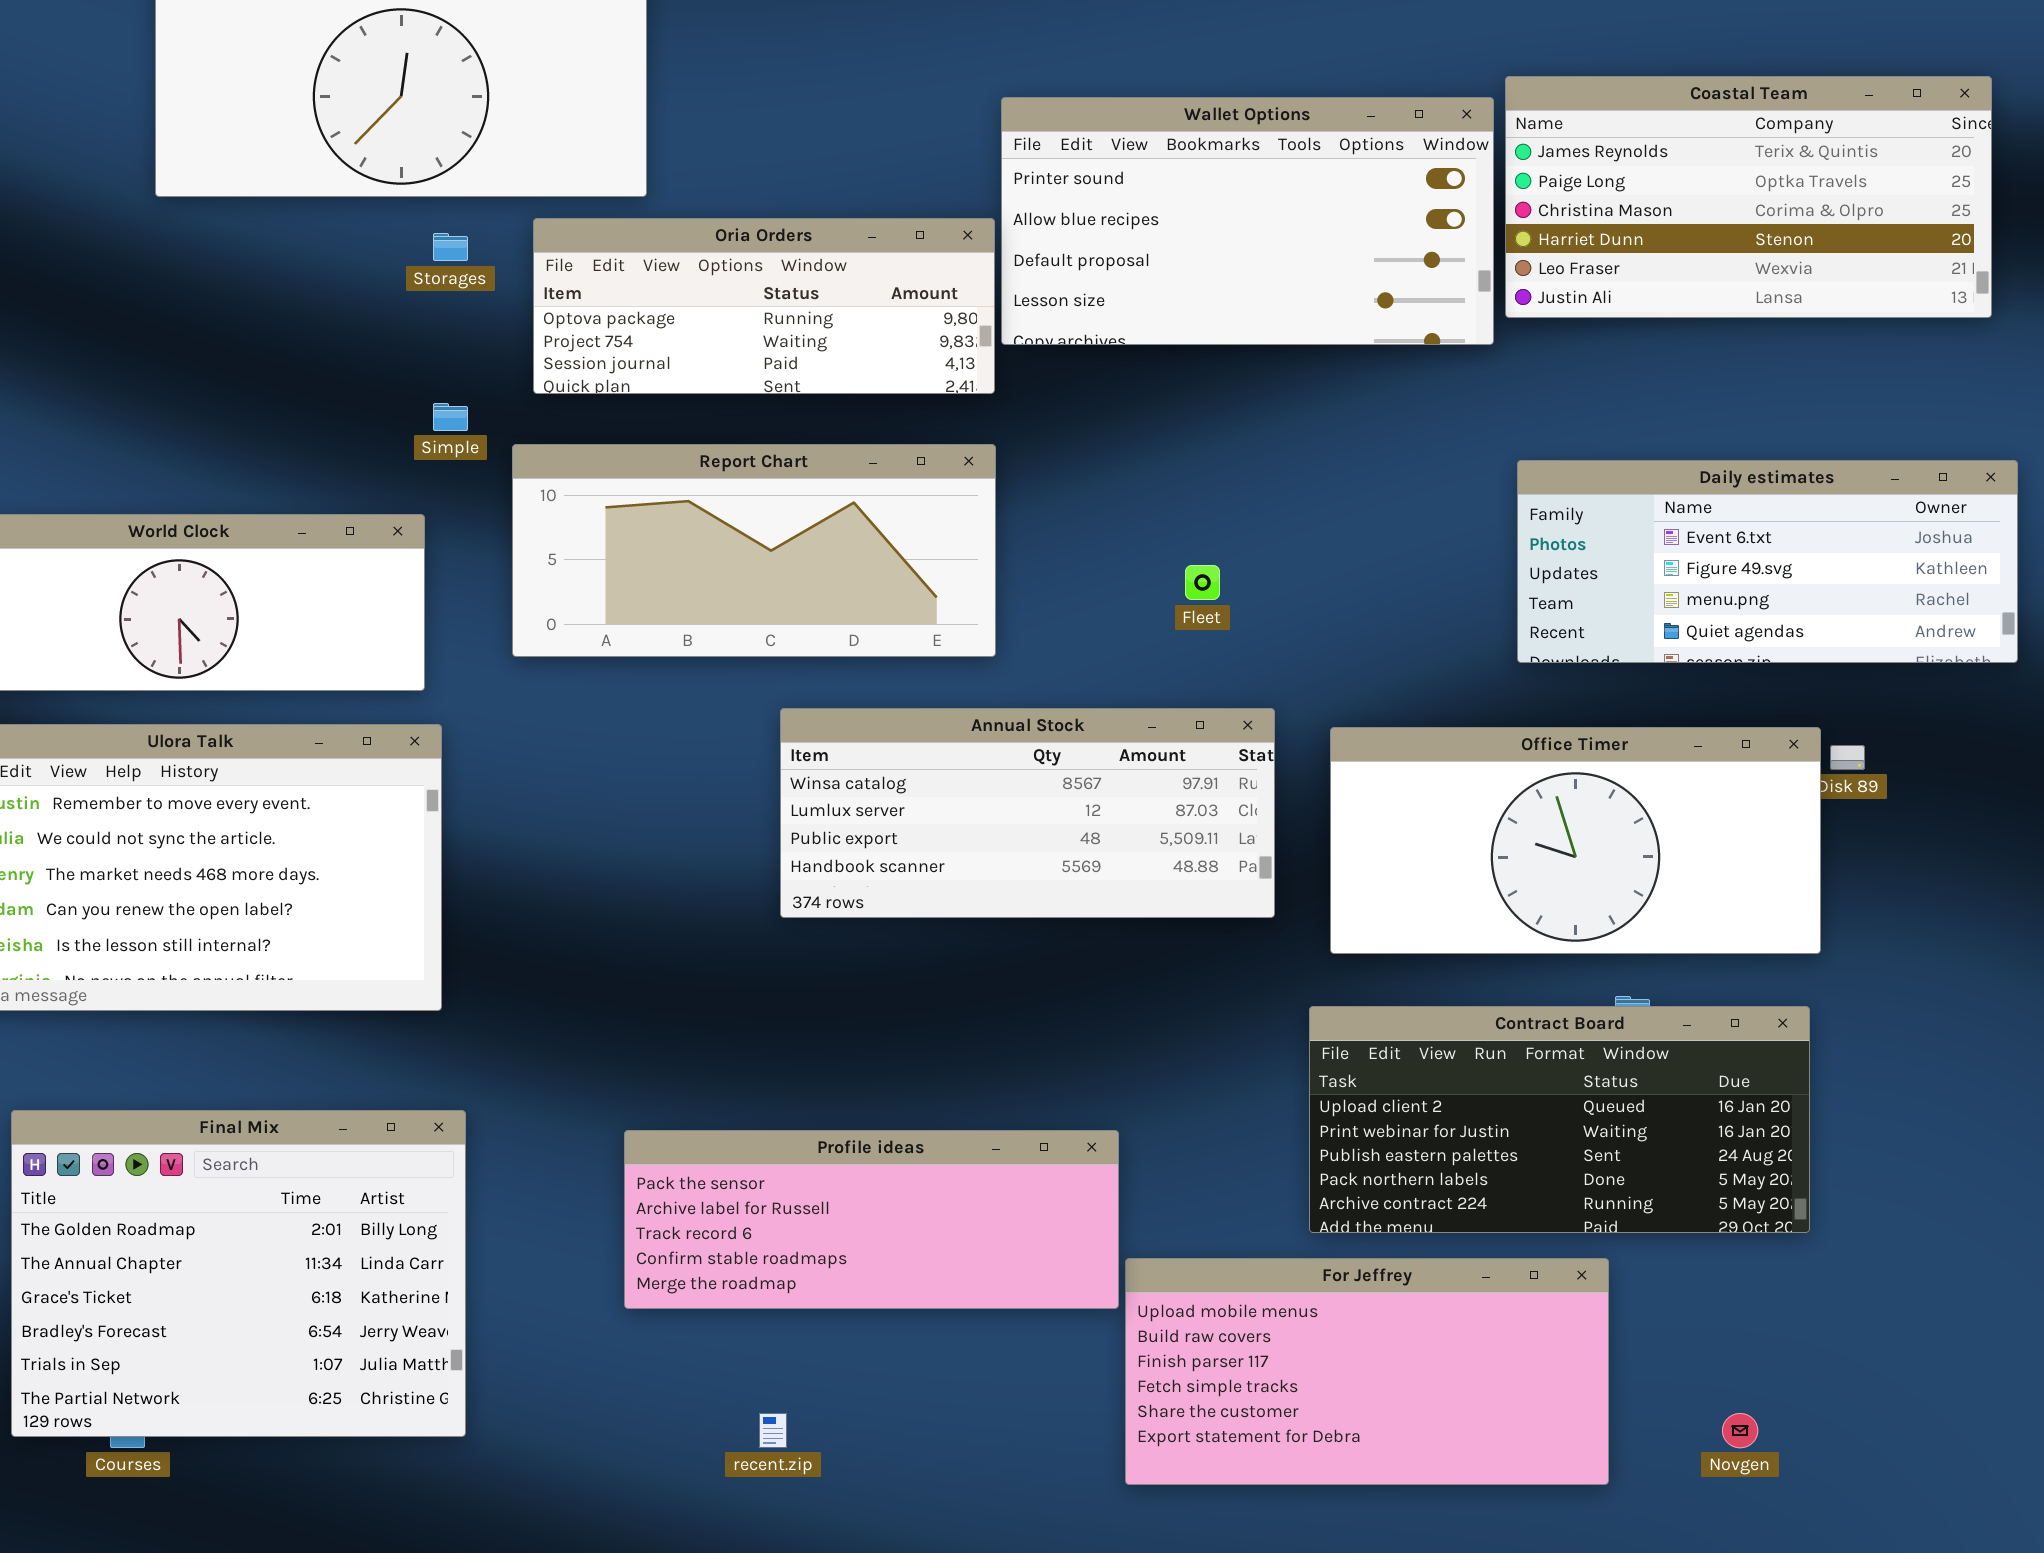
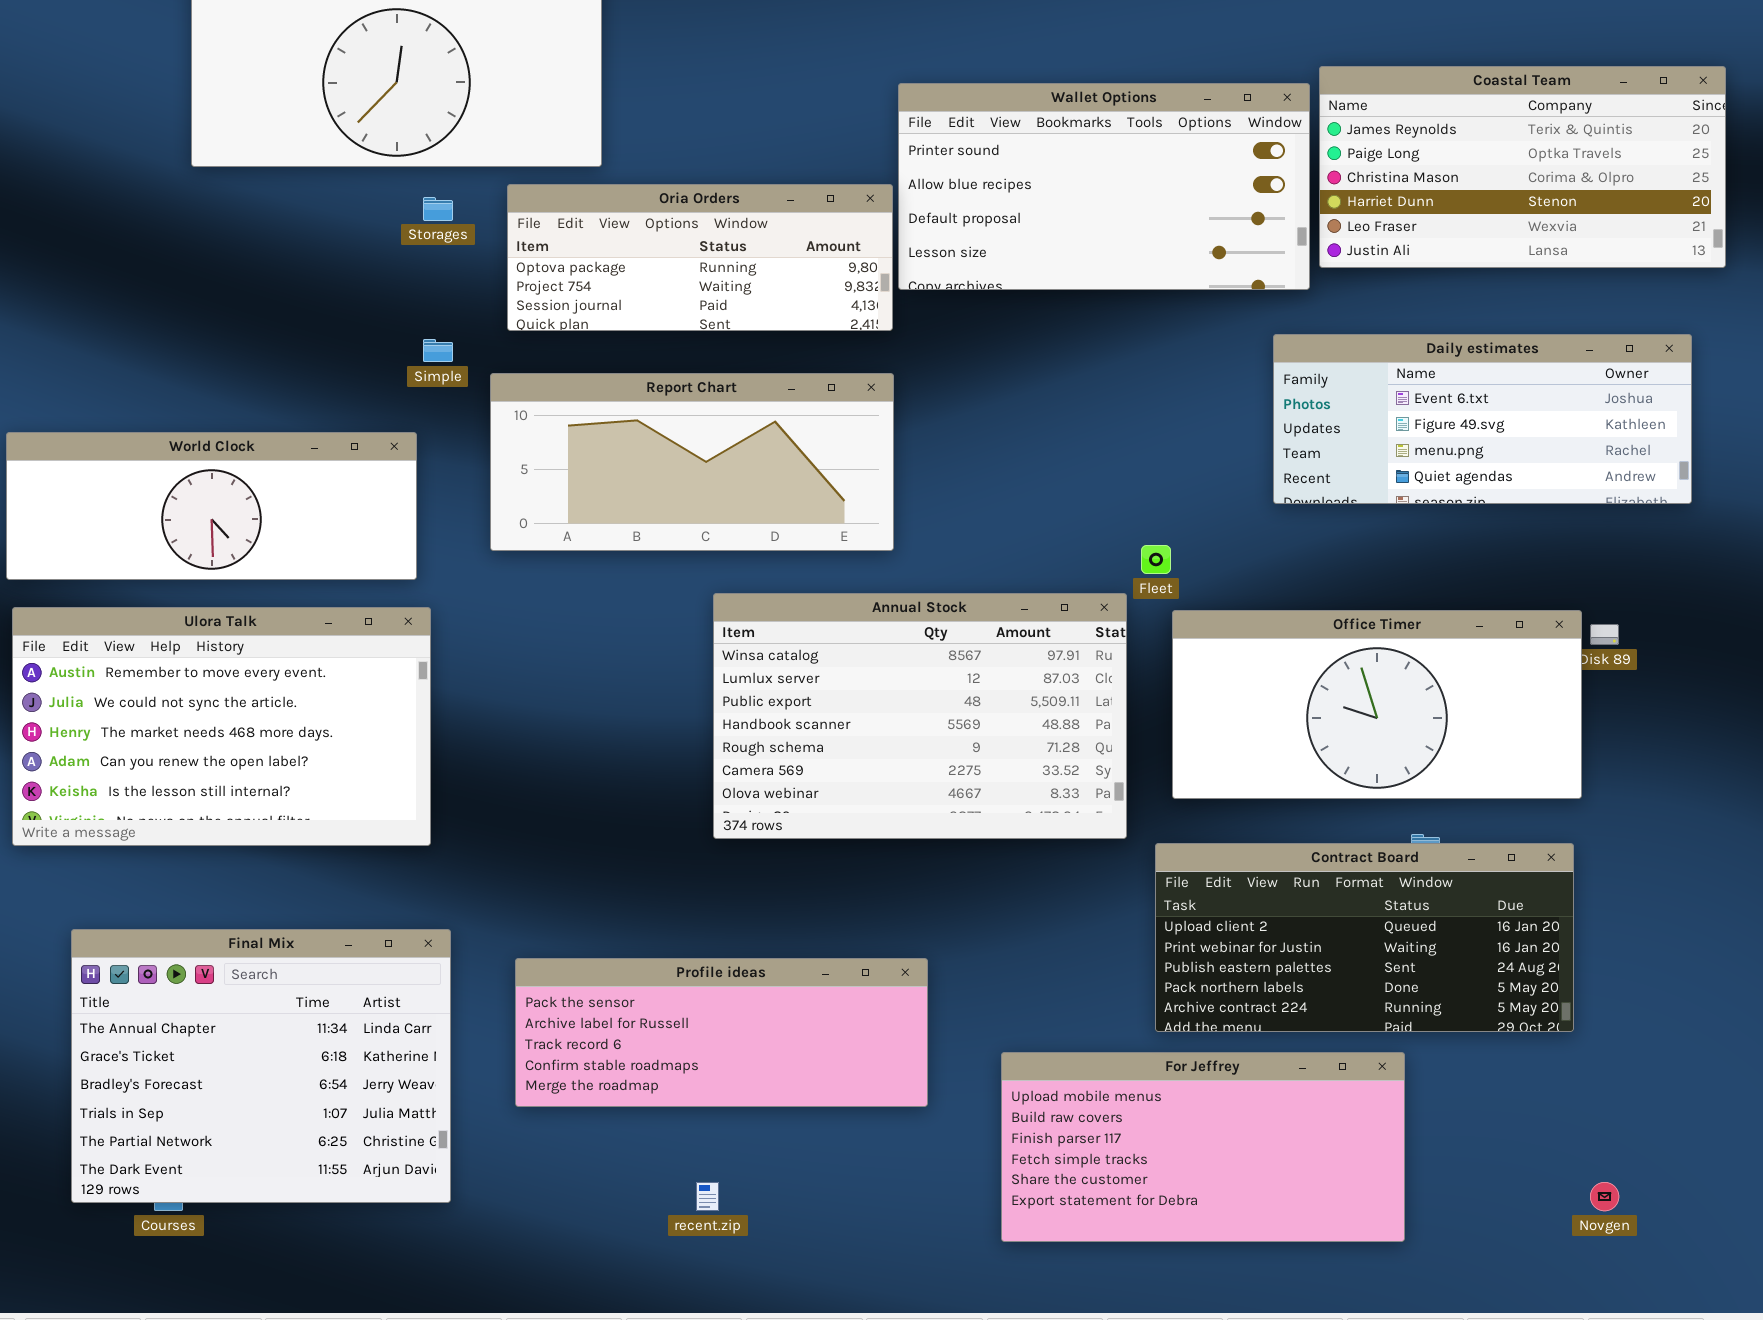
Daily estimates: [1517,460,2018,663] -> [1273,334,1692,504], moved
Fleet: [1185,565,1220,600] -> [1141,545,1171,574], moved
Annual Stock: [780,708,1275,918] -> [713,593,1127,839], resized
Final Mix: [11,1110,466,1437] -> [71,929,451,1203], scrolled down 1 row
Profile ideas: [624,1130,1119,1309] -> [515,958,928,1107], moved
Novgen: [1722,1413,1758,1448] -> [1590,1182,1619,1211], moved

